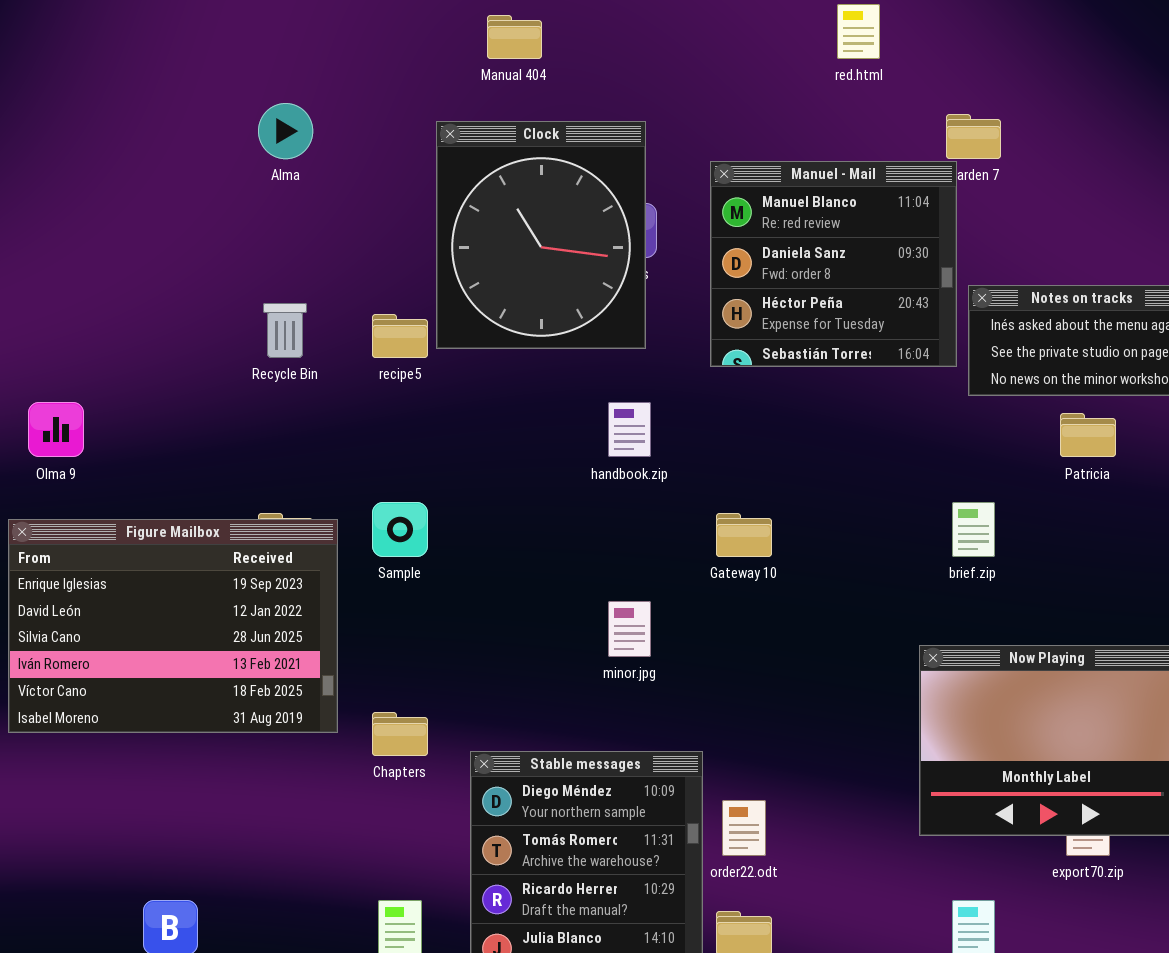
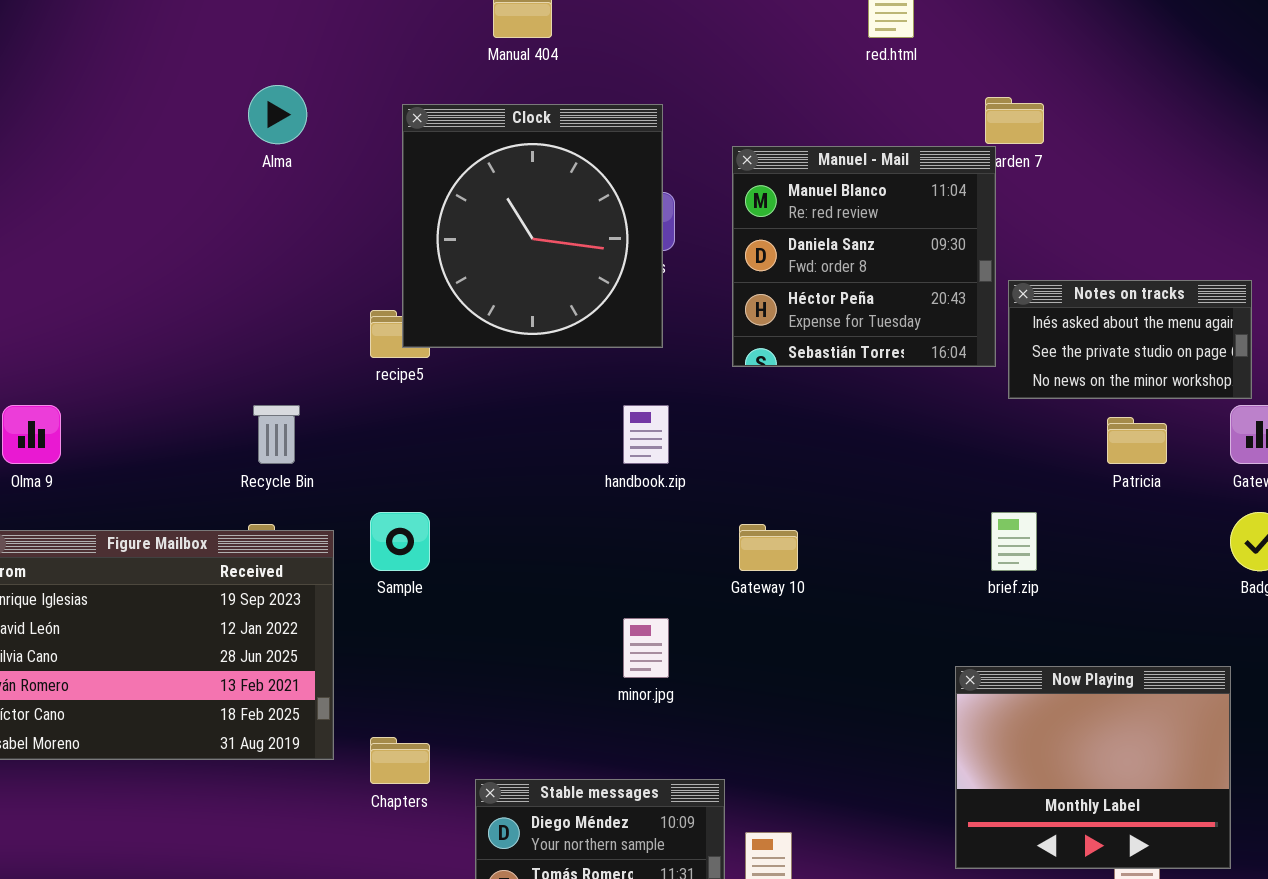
Clock: [436,121,646,349] -> [402,104,663,348], resized
Recycle Bin: [263,303,307,358] -> [253,405,300,464], moved

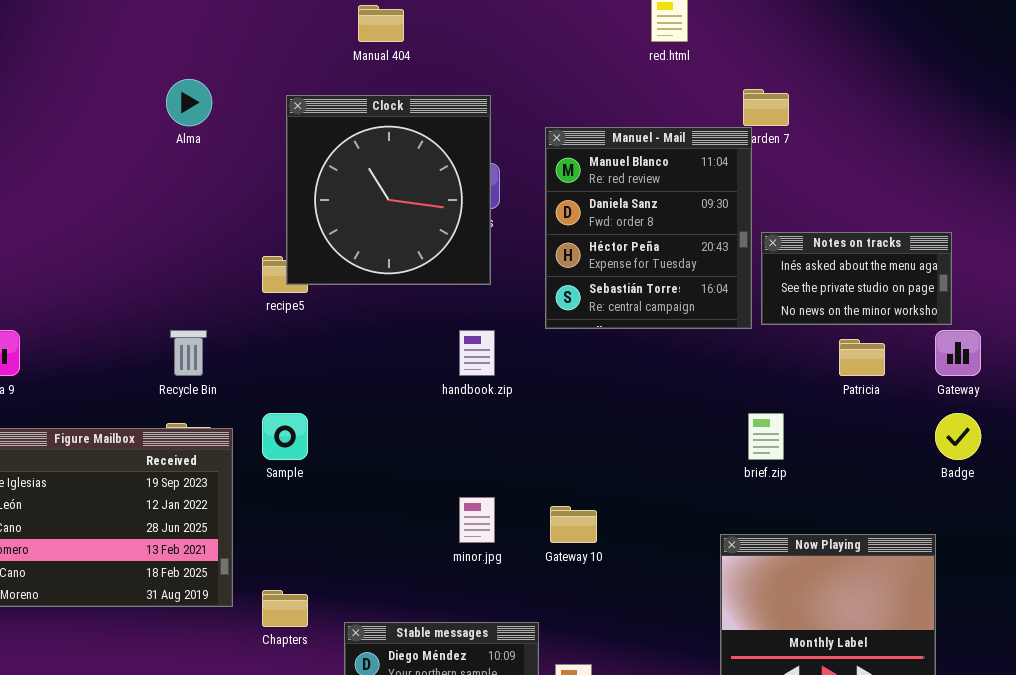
Manuel - Mail: [732,146,996,367] -> [545,127,752,329], resized
Gateway 10: [739,524,798,571] -> [550,506,597,543], moved

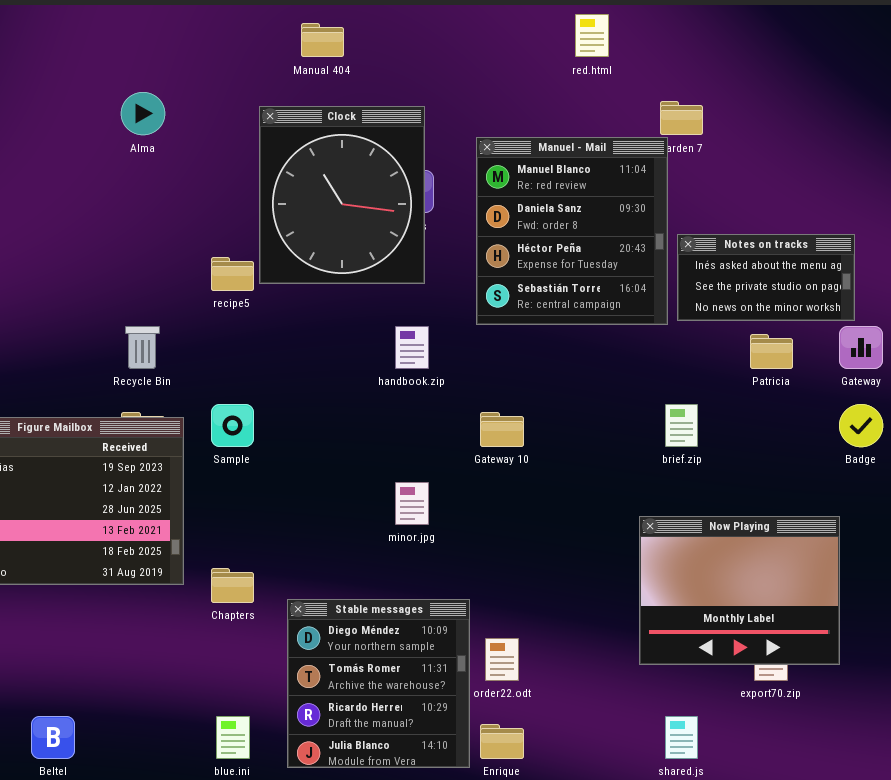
Clock: [286,95,491,285] -> [259,106,425,284], resized
Gateway 10: [550,506,597,543] -> [480,412,524,447], moved

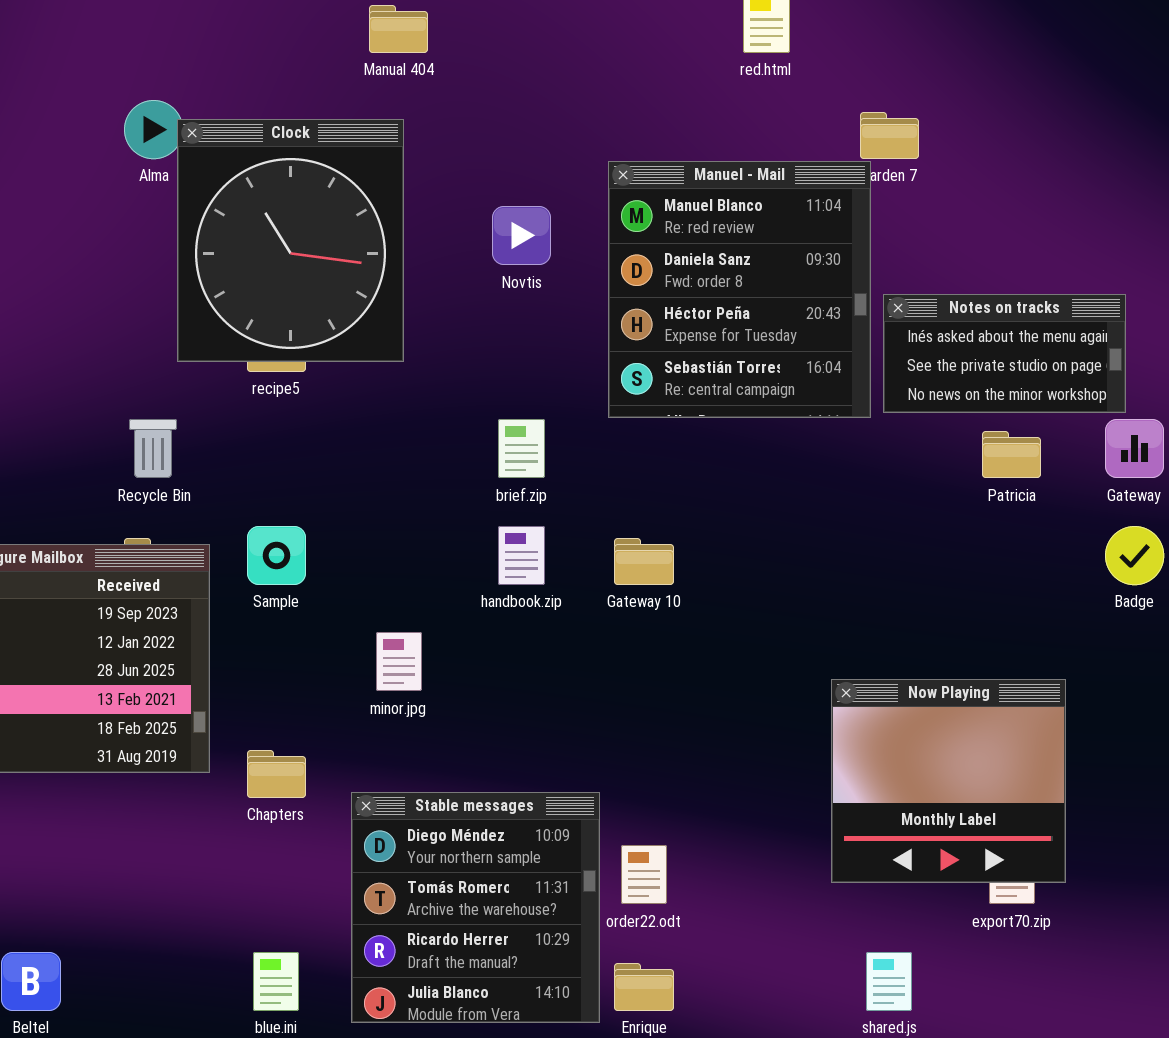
Clock: [259,106,425,284] -> [177,119,404,362], moved
handbook.zip: [395,326,429,369] -> [498,526,545,585], moved
brief.zip: [665,404,698,447] -> [498,419,545,478], moved
minor.jpg: [395,482,429,525] -> [376,632,422,691], moved
Now Playing: [639,516,840,665] -> [831,679,1066,883], resized

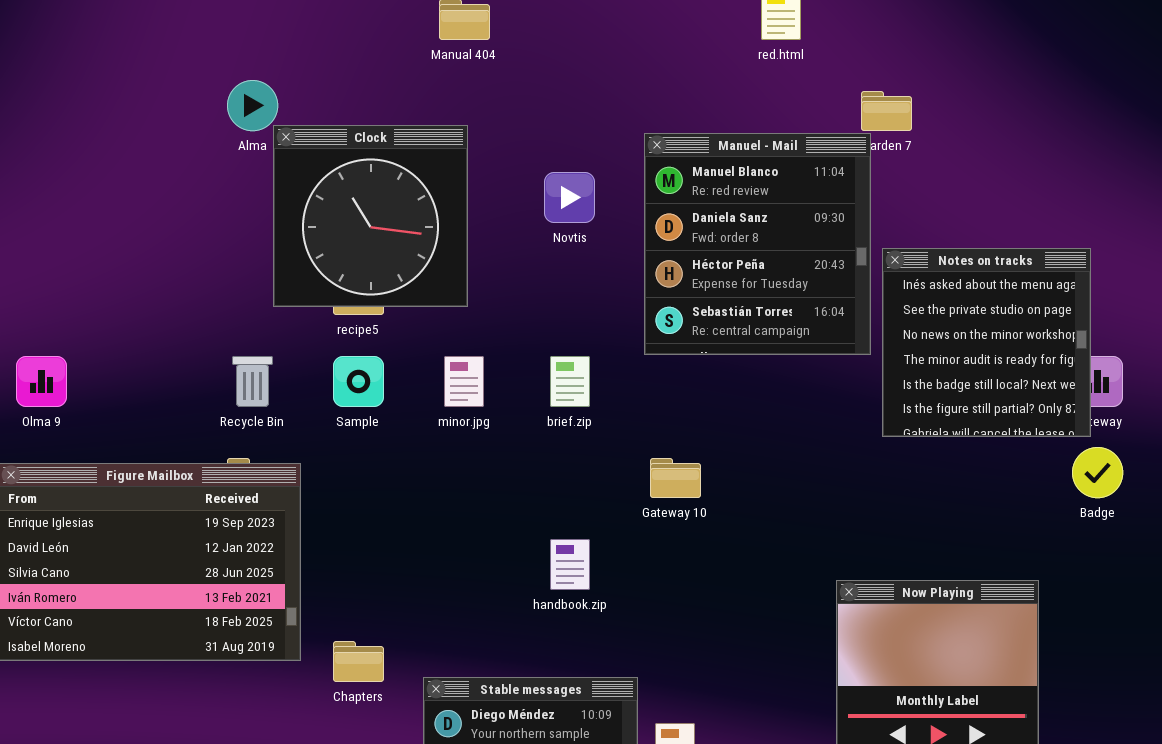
Clock: [177,119,404,362] -> [273,125,468,307], resized
Notes on tracks: [883,294,1126,413] -> [882,248,1091,437], resized
Sample: [247,526,306,585] -> [333,356,384,407], moved
handbook.zip: [498,526,545,585] -> [550,539,590,590], moved
minor.jpg: [376,632,422,691] -> [444,356,484,407], moved

